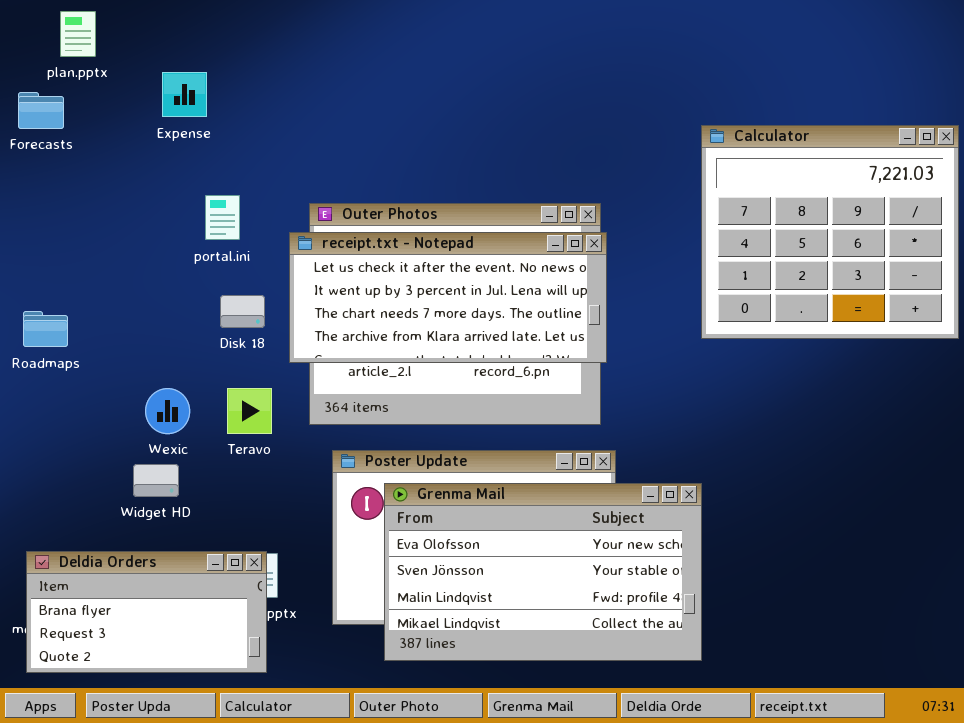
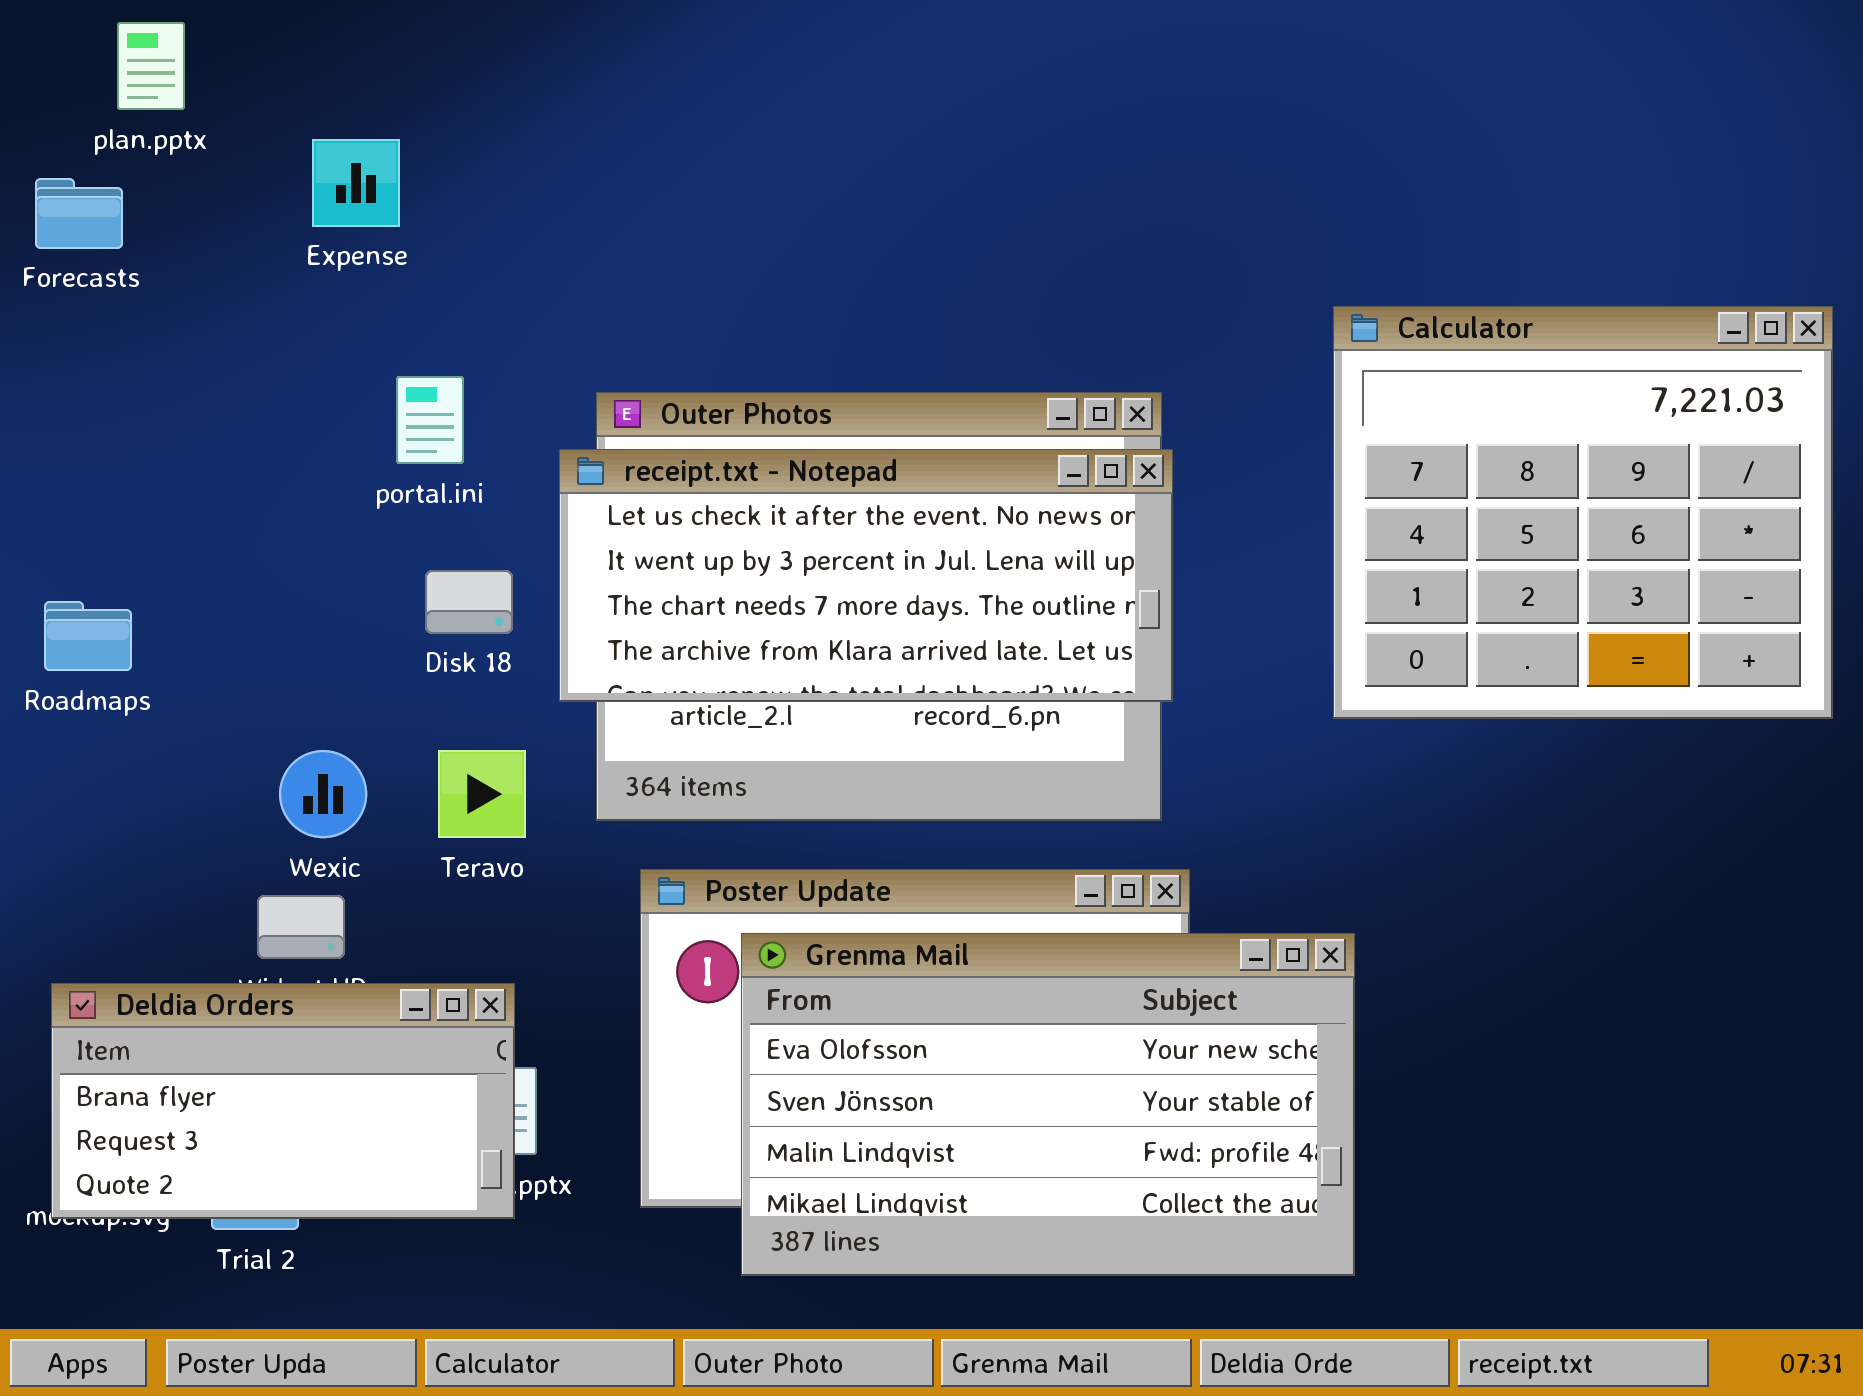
Calculator: [701,125,959,339] -> [1333,306,1833,719], moved
Deldia Orders: [26,551,267,673] -> [51,983,515,1219], moved

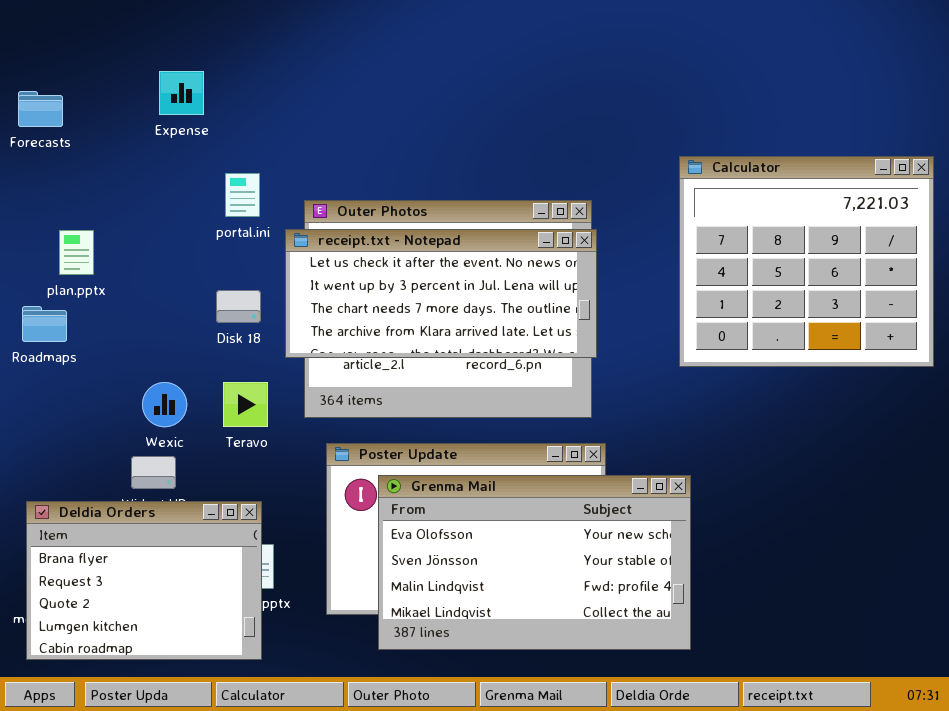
plan.pptx: [117,22,185,110] -> [59,230,94,275], moved
portal.ini: [396,376,464,464] -> [225,173,260,217], moved
Deldia Orders: [51,983,515,1219] -> [26,501,262,660], resized

